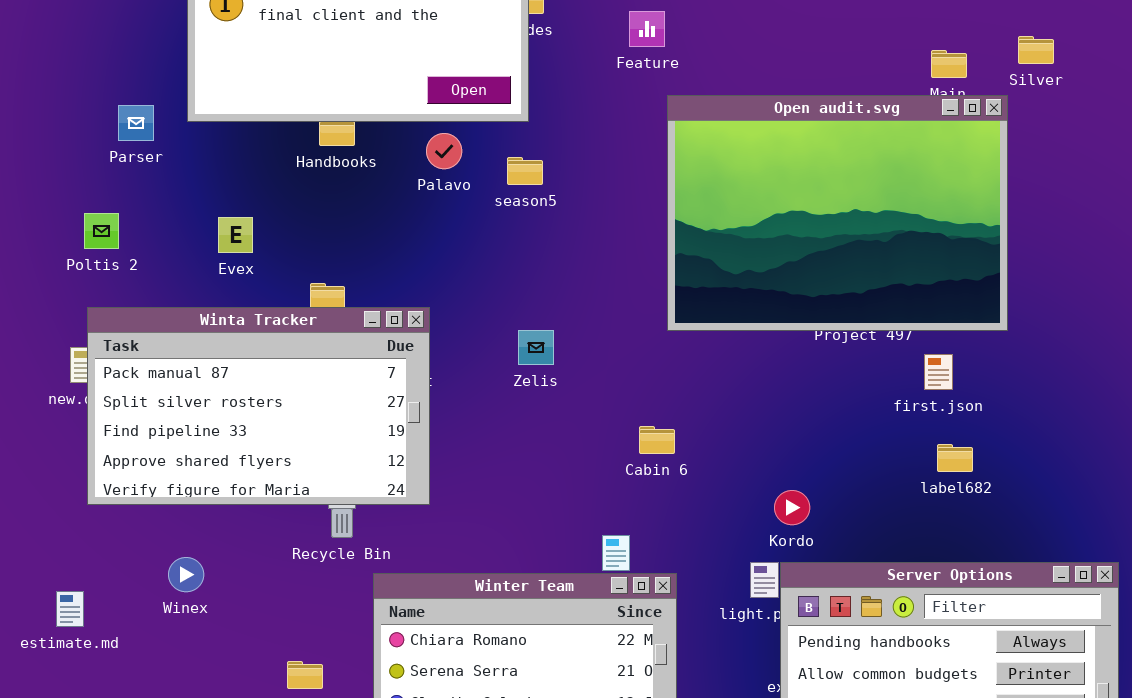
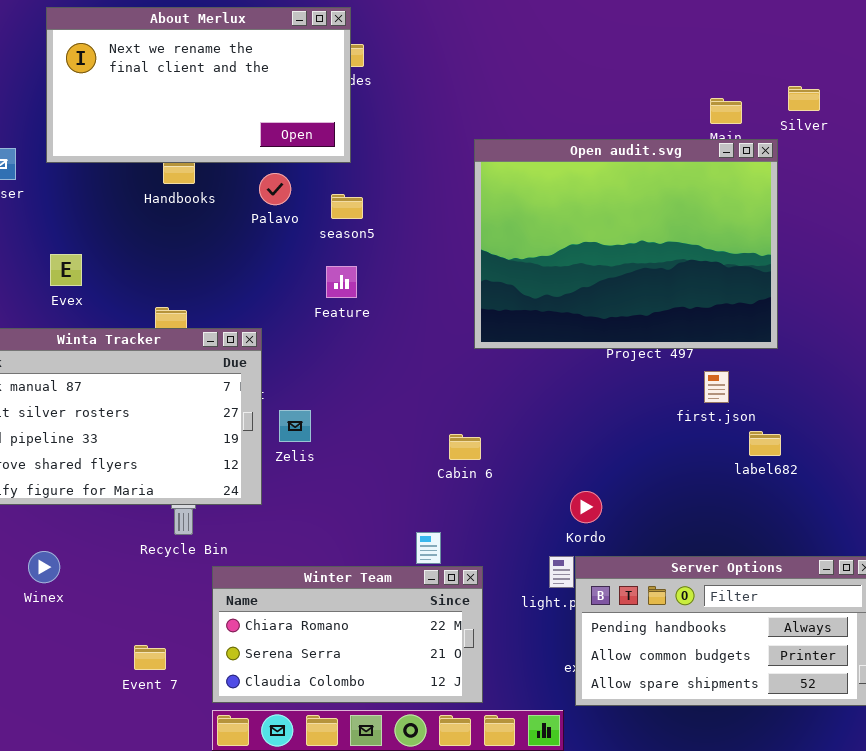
Feature: [629,11,665,47] -> [326,266,357,298], moved
Evex: [218,217,253,253] -> [50,254,82,286], moved
Zelis: [518,330,554,365] -> [279,410,311,442], moved
label682: [937,444,973,472] -> [749,431,781,456], moved

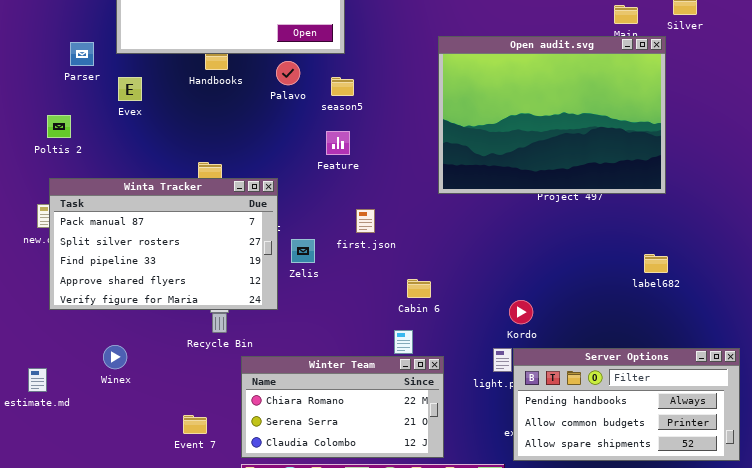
Evex: [50,254,82,286] -> [118,77,142,101], moved
first.json: [704,371,729,403] -> [356,209,375,233], moved
Cabin 6: [449,434,481,460] -> [407,279,431,298], moved

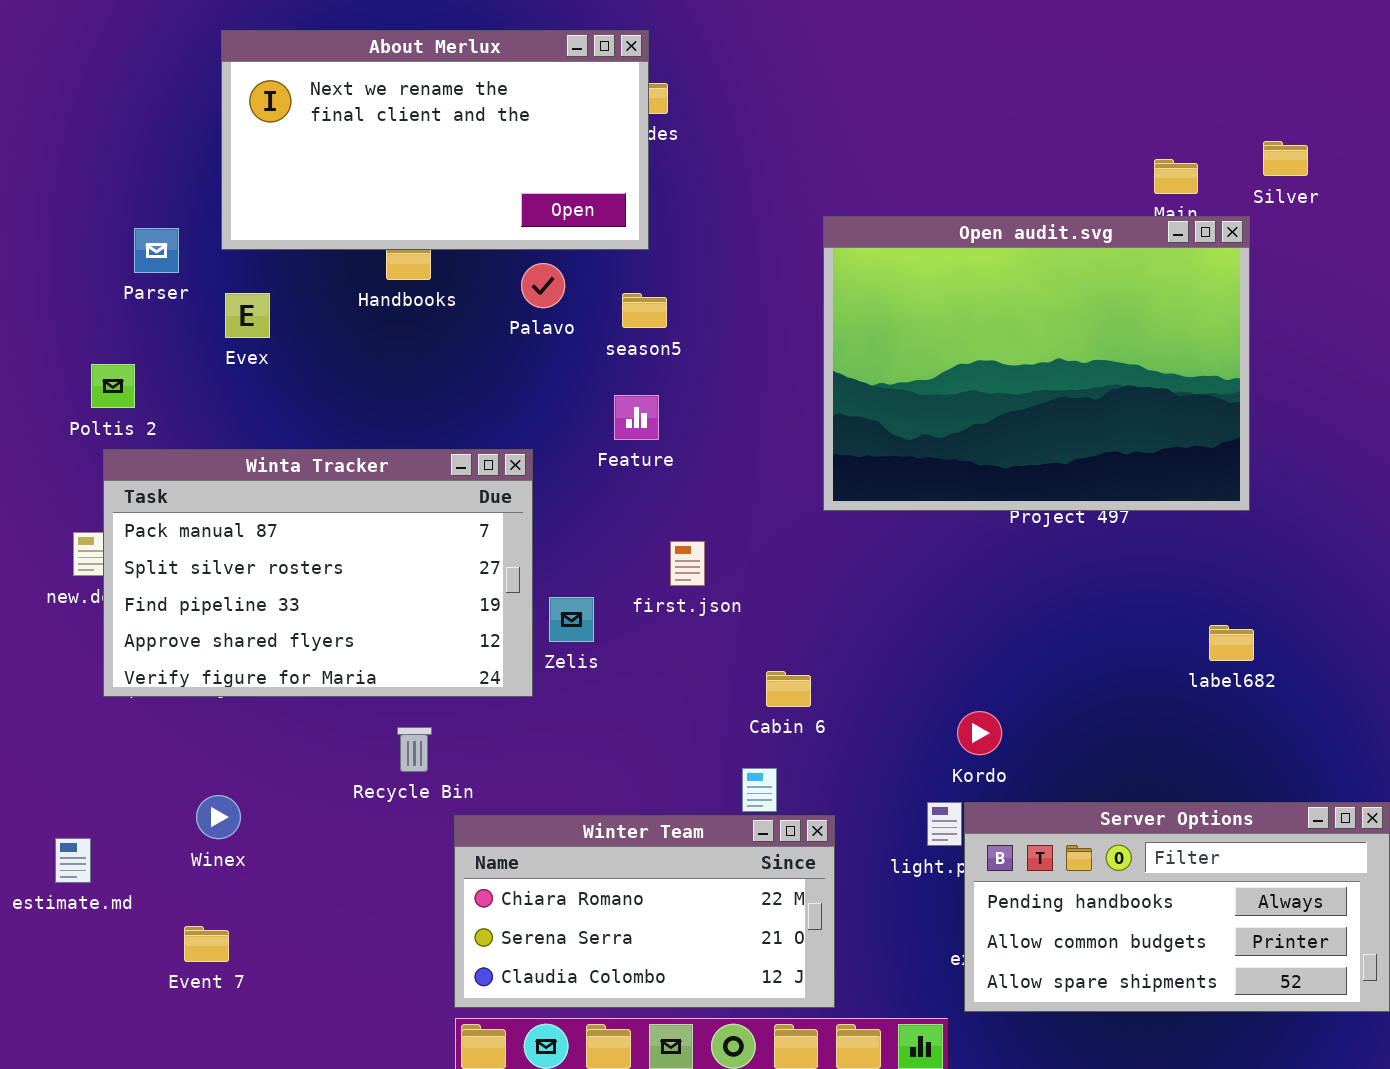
Winta Tracker: [49,178,278,310] -> [103,449,533,697], moved
Event 7: [183,415,207,434] -> [184,926,229,962], moved

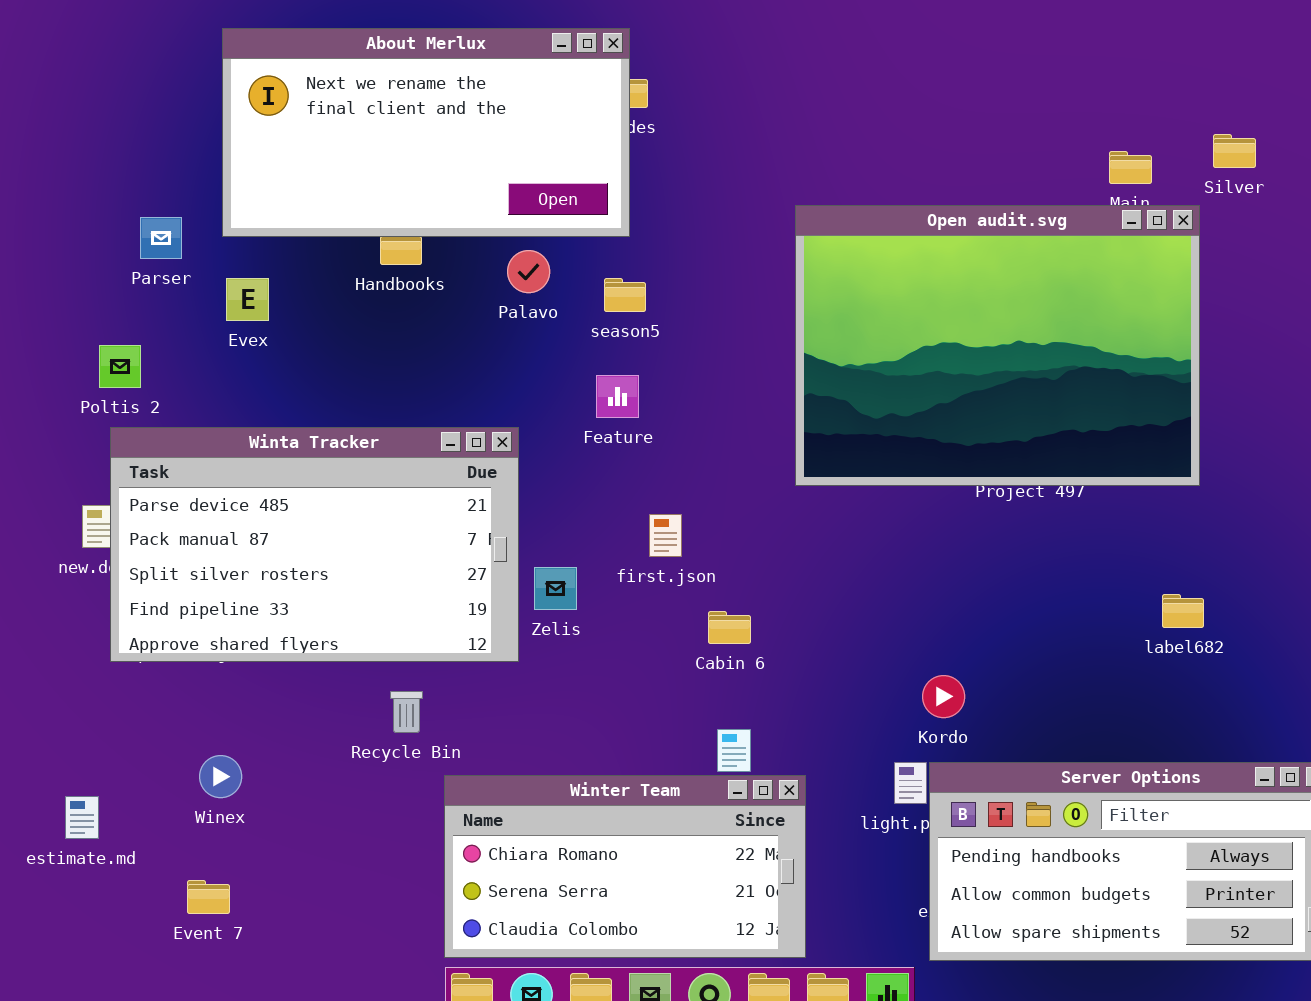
Winta Tracker: [103,449,533,697] -> [110,427,519,662], scrolled up 1 row
Cabin 6: [766,671,811,707] -> [708,611,751,644], moved

